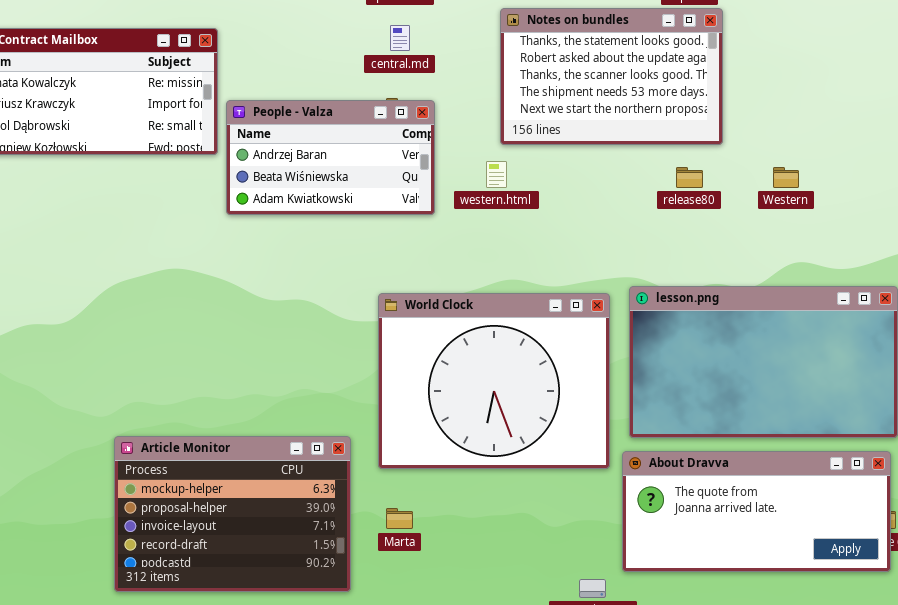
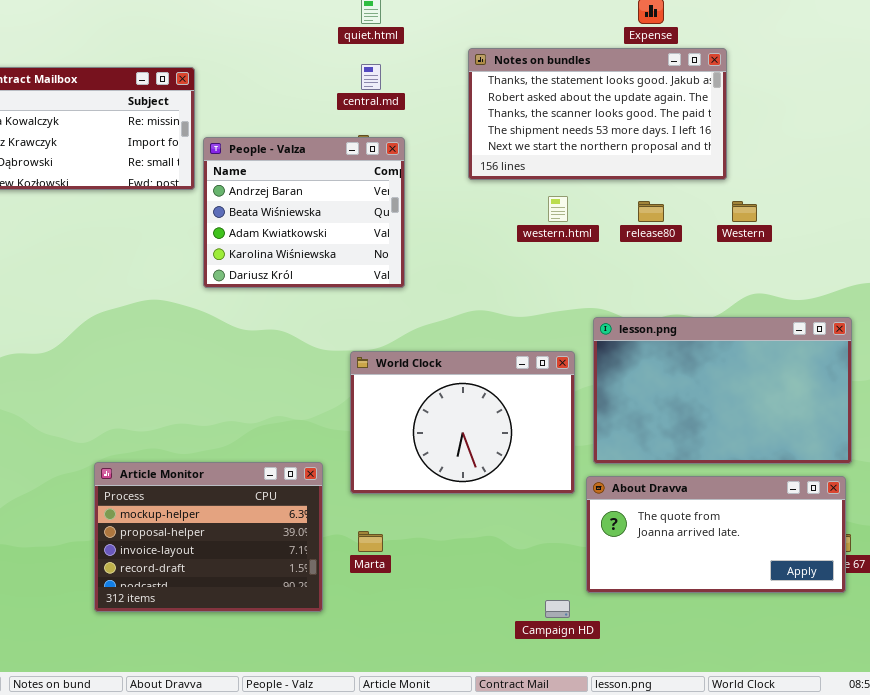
Notes on bundles: [500,8,723,145] -> [468,48,727,180], resized
People - Valza: [226,100,435,215] -> [203,137,405,288], resized
western.html: [486,161,507,188] -> [548,196,568,222], moved
World Clock: [378,293,610,469] -> [350,351,575,494], resized

